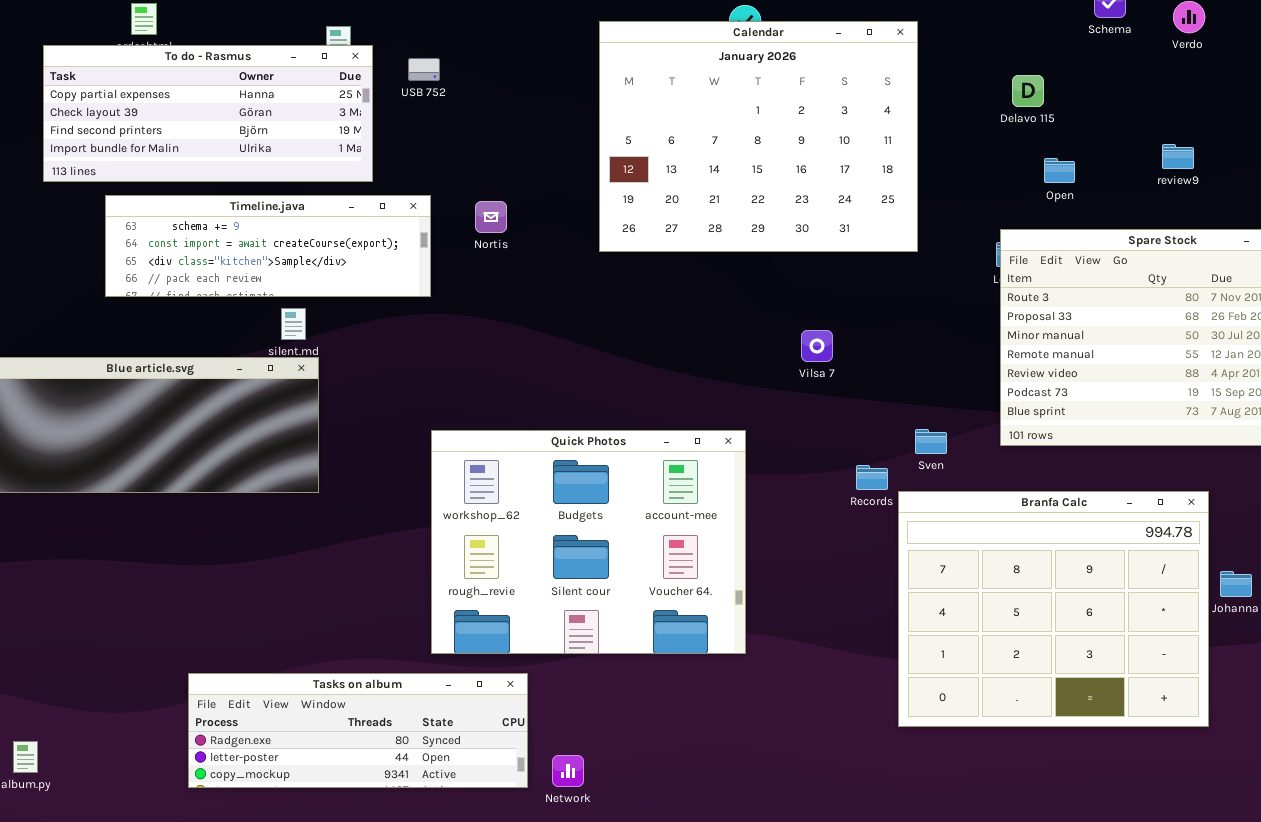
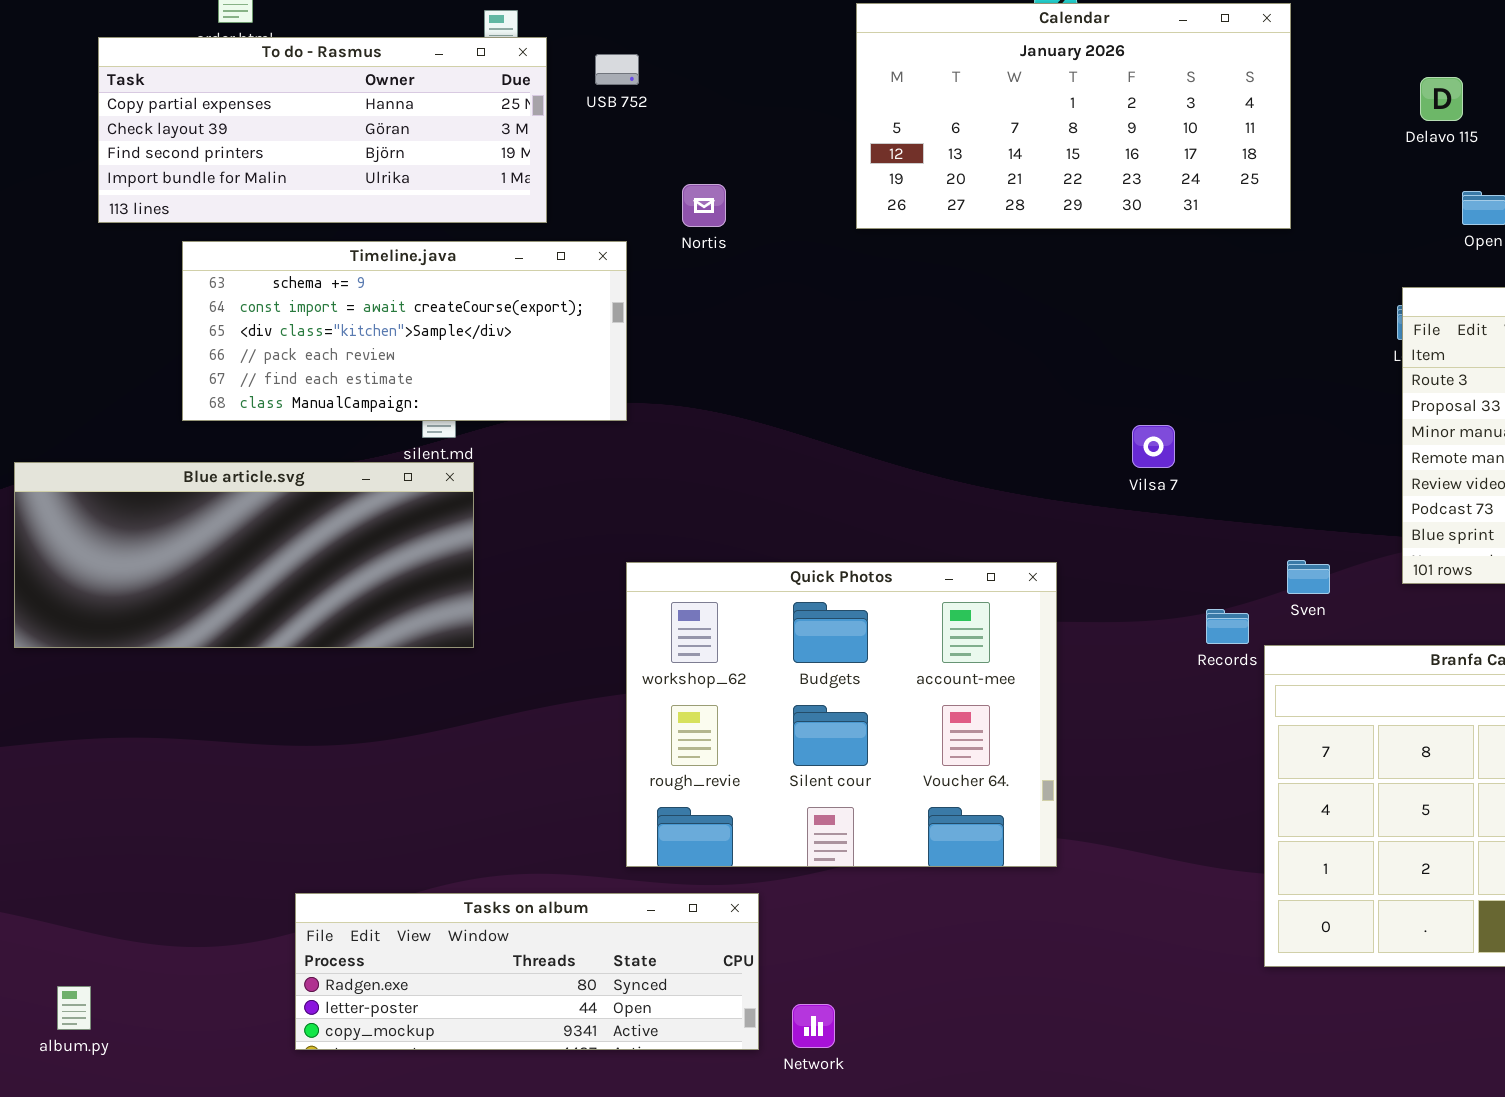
Calendar: [599,21,918,252] -> [856,3,1291,229], resized
Timeline.java: [105,195,431,297] -> [182,241,627,421], resized
Nortis: [475,201,507,233] -> [682,184,726,227], moved

